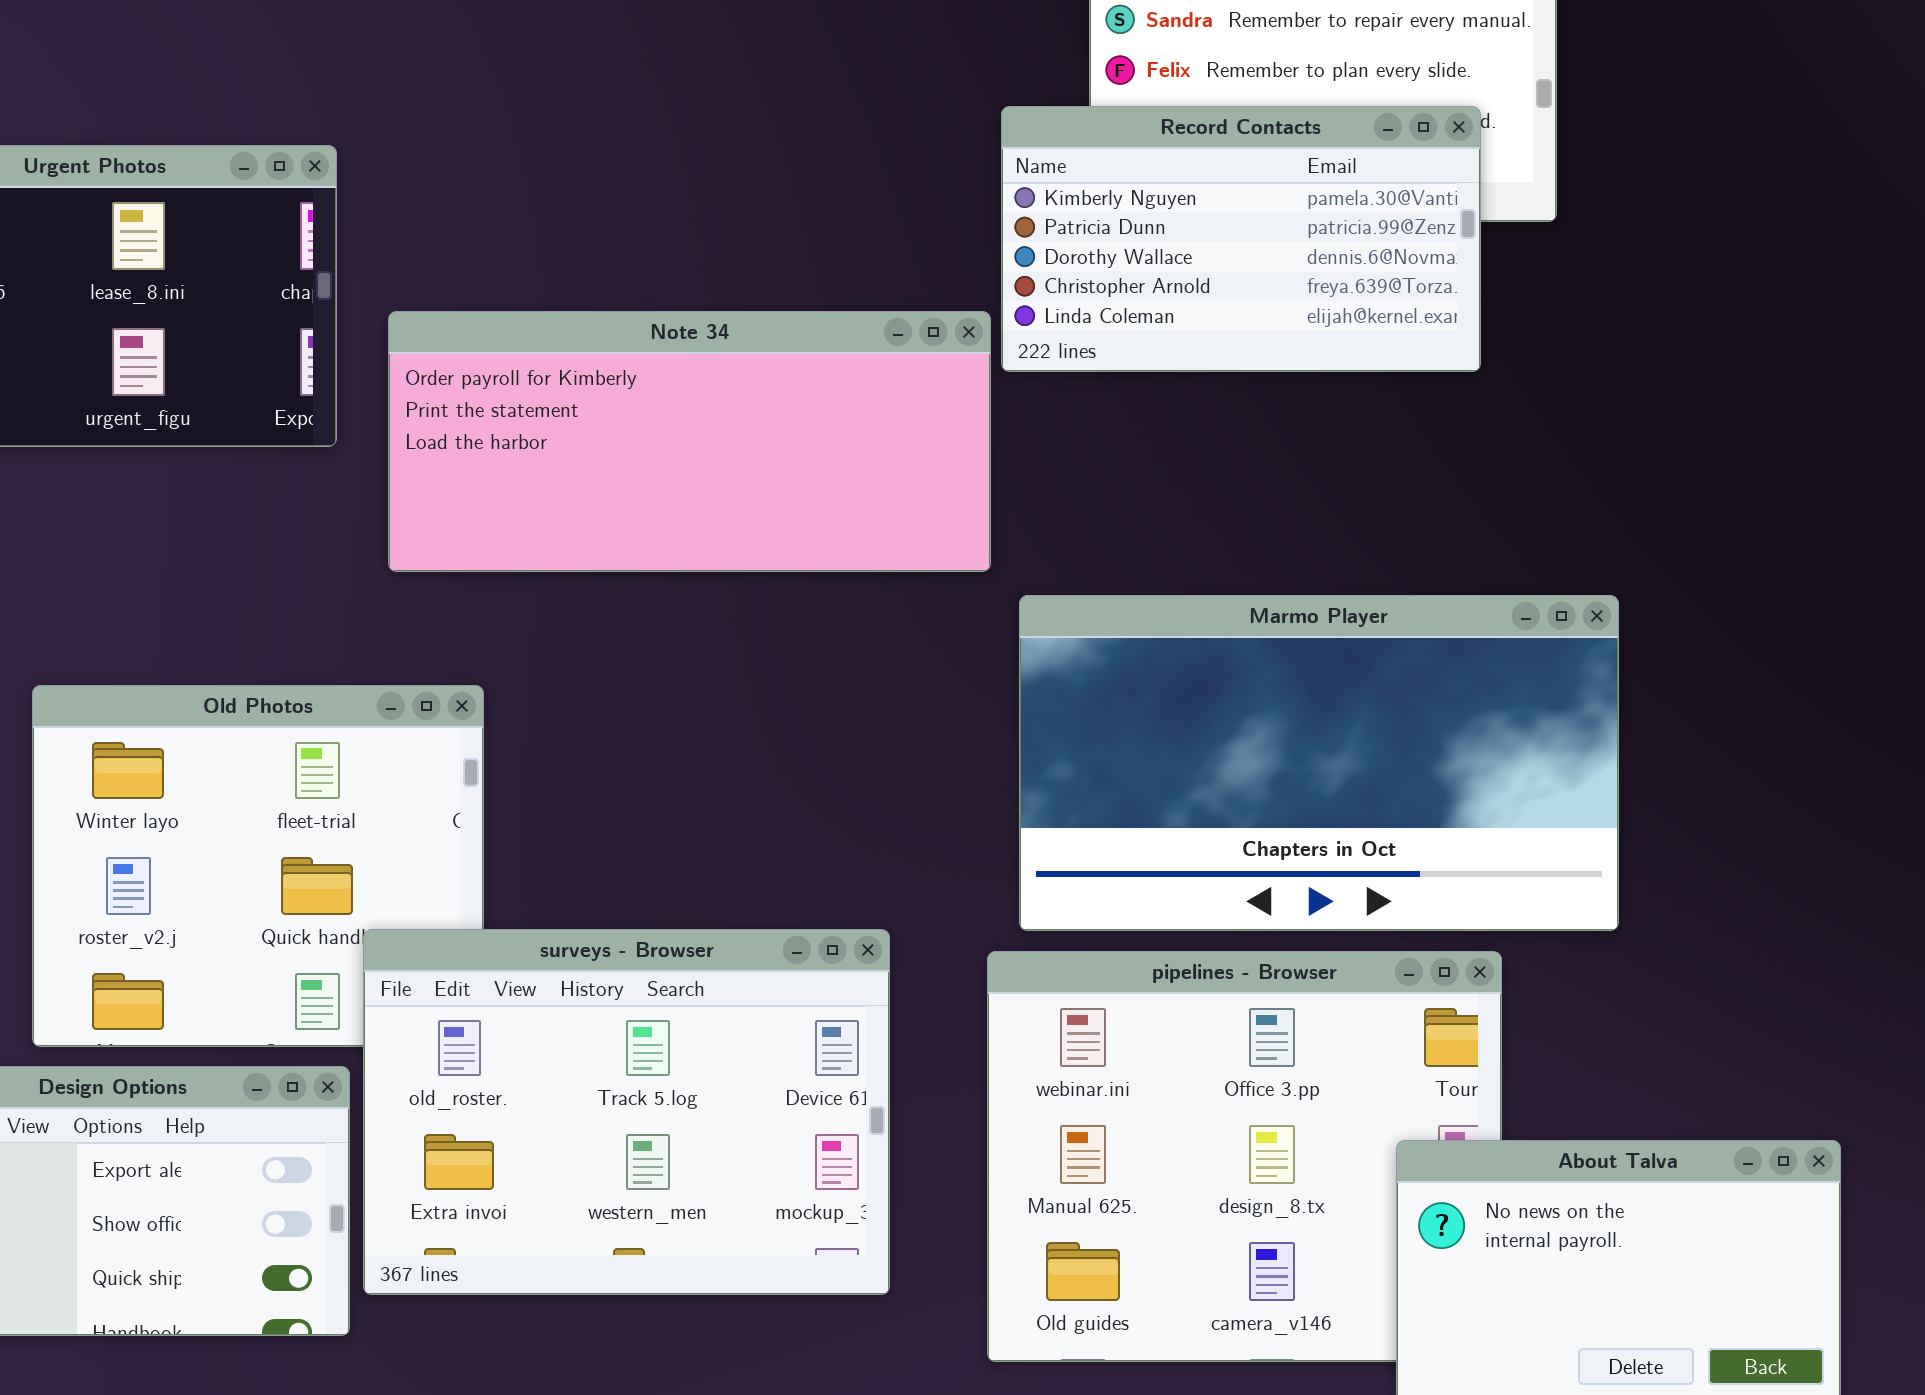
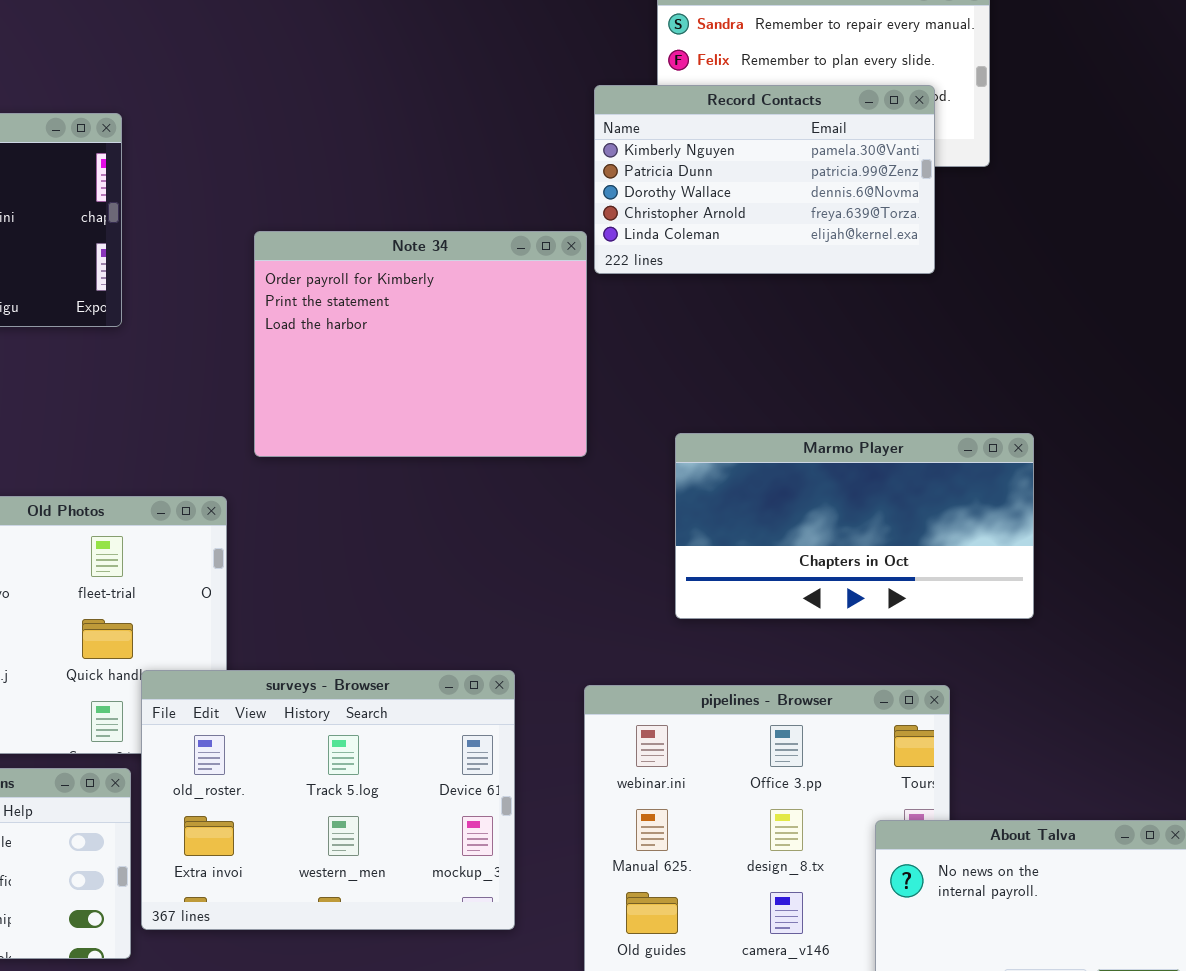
Note 34: [388,311,991,572] -> [254,231,587,457], resized
Marmo Player: [1019,595,1619,931] -> [675,433,1034,619], resized

